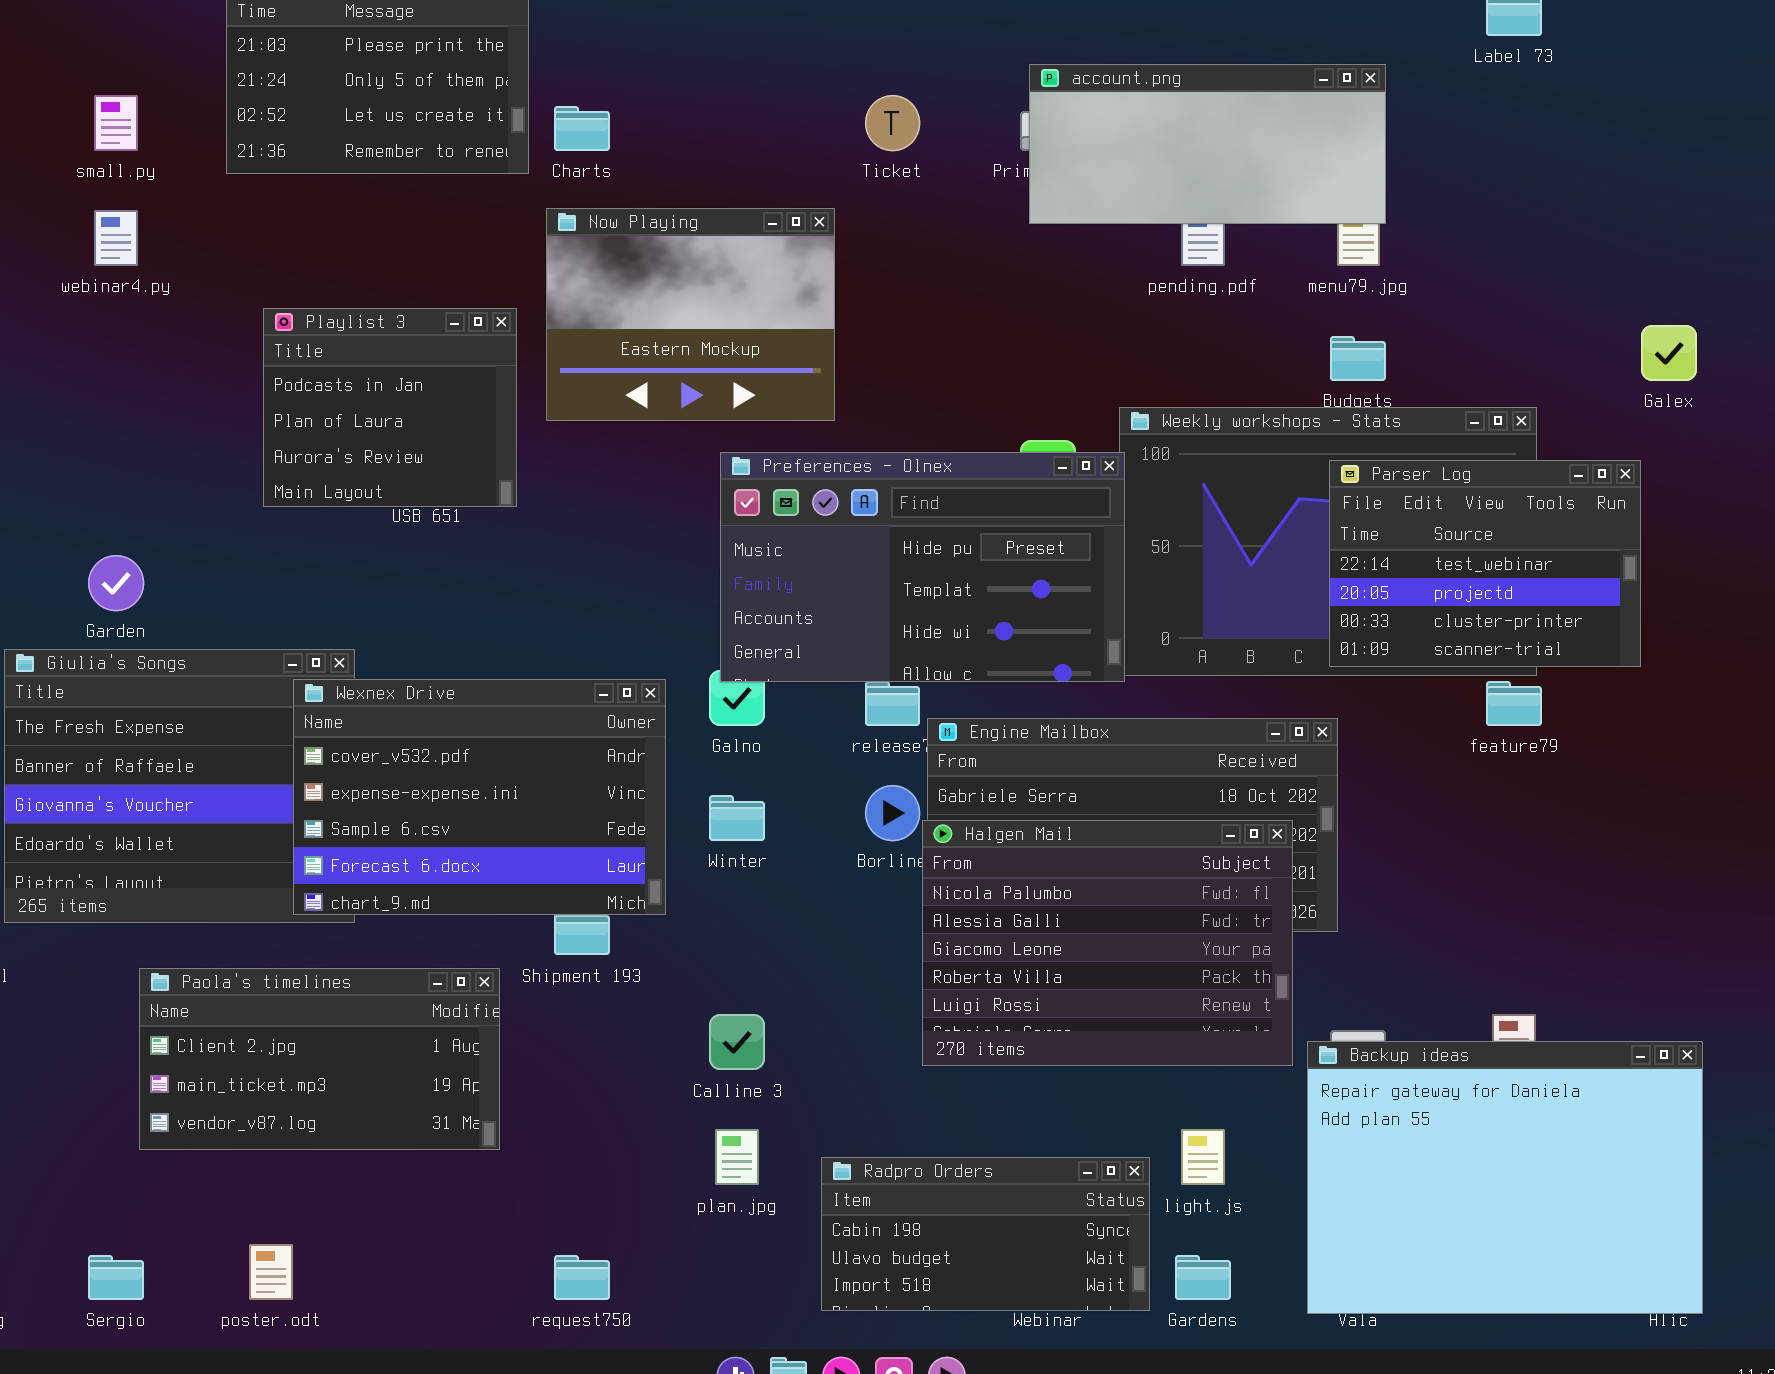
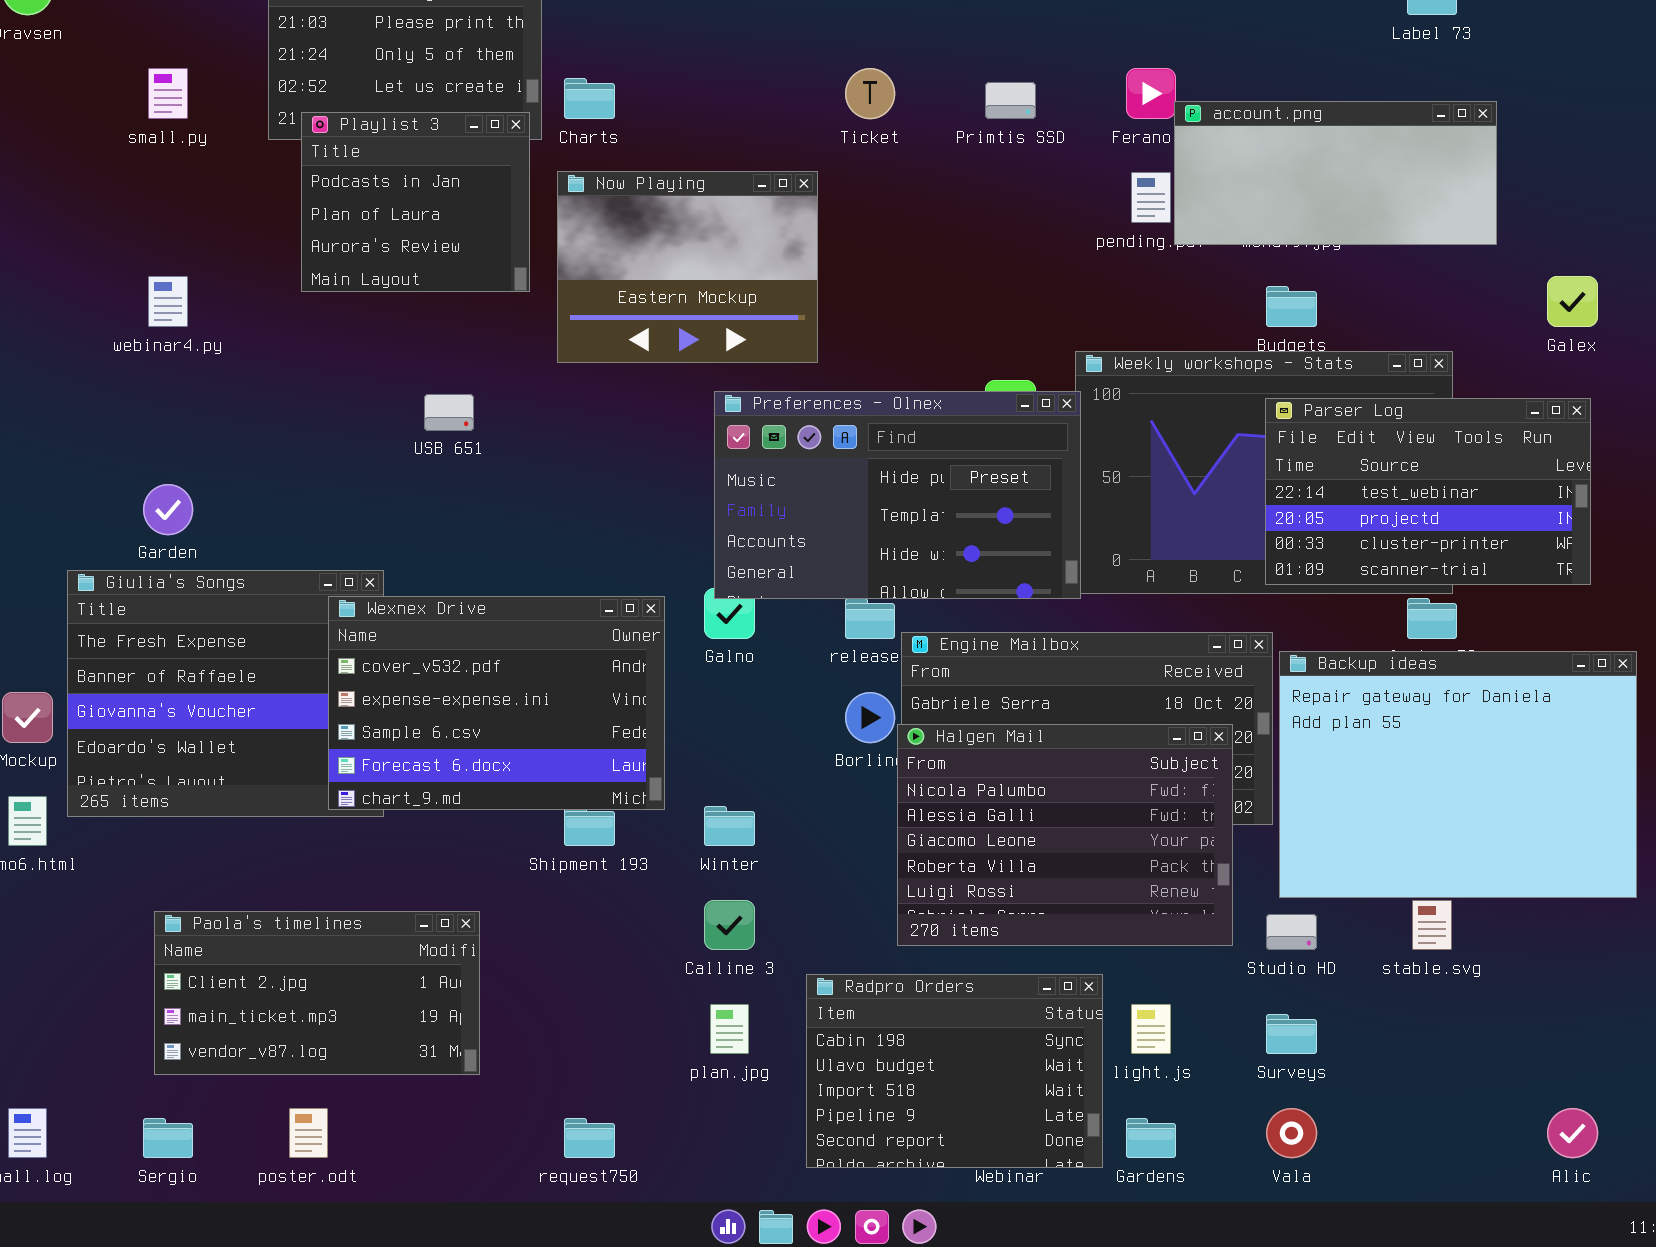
account.png: [1029,64,1386,224] -> [1174,101,1497,245], moved
webinar4.py: [94,210,138,266] -> [148,276,188,327], moved
Playlist 3: [263,308,517,507] -> [301,112,530,292], moved
Parser Log: [1329,460,1641,667] -> [1265,398,1591,585], resized
Winter: [709,795,765,841] -> [704,806,755,846], moved
Paola's timelines: [139,968,500,1150] -> [154,911,480,1075], moved
Backup ideas: [1307,1041,1703,1314] -> [1279,651,1637,898], moved
Radpro Orders: [821,1157,1150,1311] -> [806,974,1103,1168], resized

